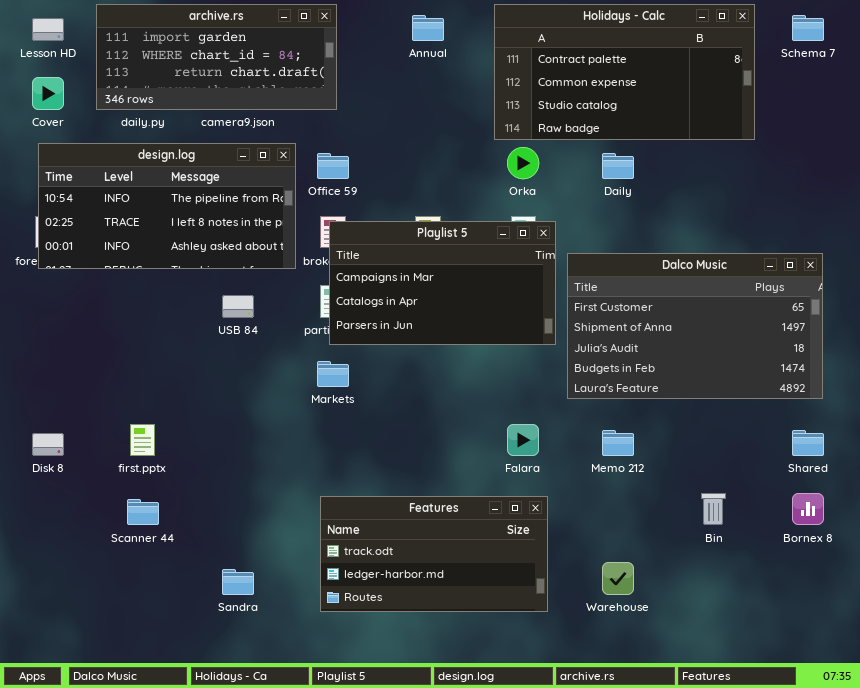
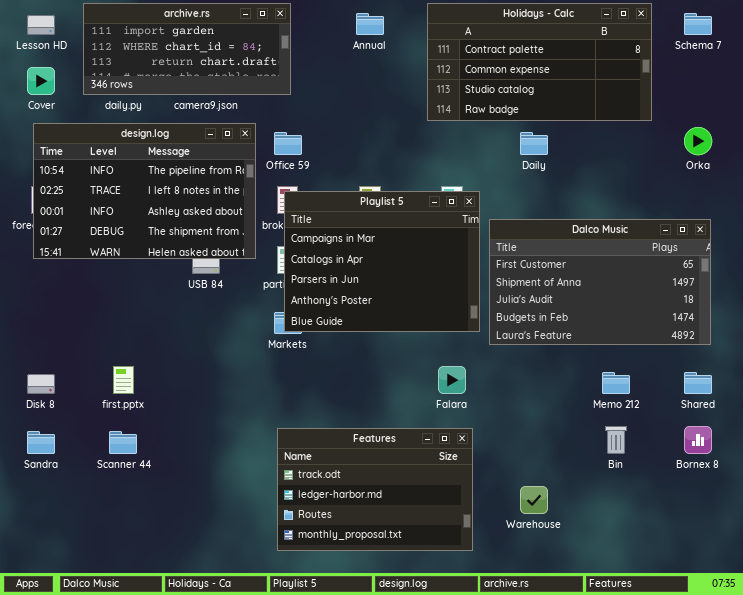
design.log: [38,143,296,269] -> [33,123,256,259], resized
Orka: [507,147,539,179] -> [684,127,712,155], moved
Playlist 5: [329,221,556,345] -> [284,191,480,332], resized
Memo 212: [602,430,634,456] -> [602,372,630,394], moved
Features: [320,496,548,612] -> [277,428,473,551], resized
Sandra: [222,569,254,595] -> [27,431,55,454], moved

